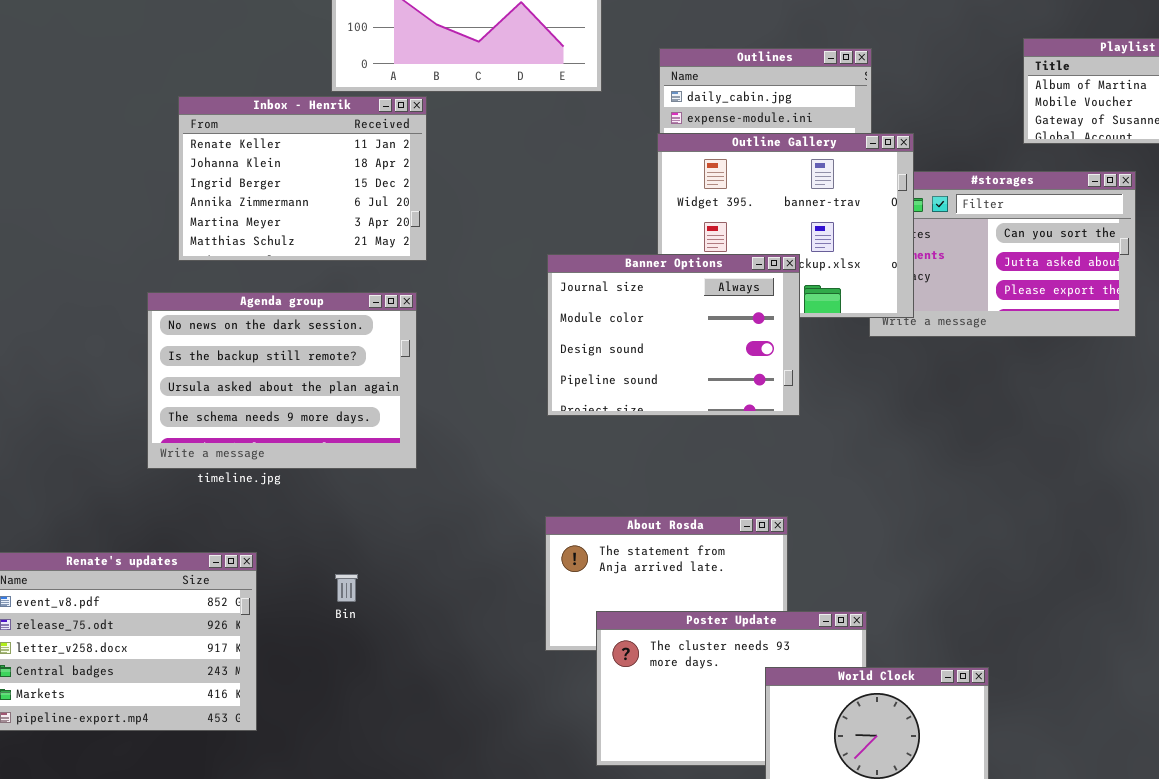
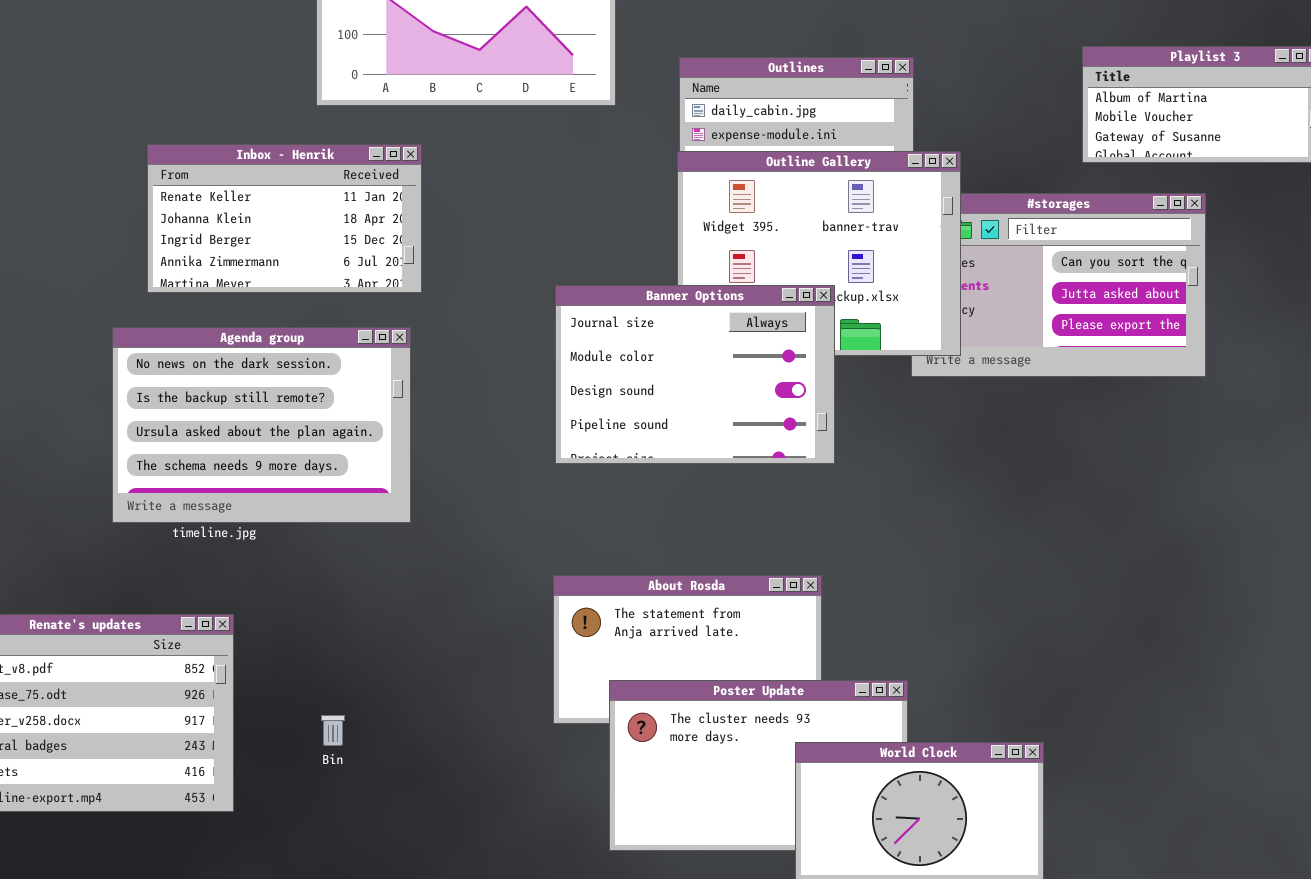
Inbox - Henrik: [178,96,427,261] -> [147,144,422,293], resized
Bin: [335,574,358,602] -> [321,715,345,746], moved

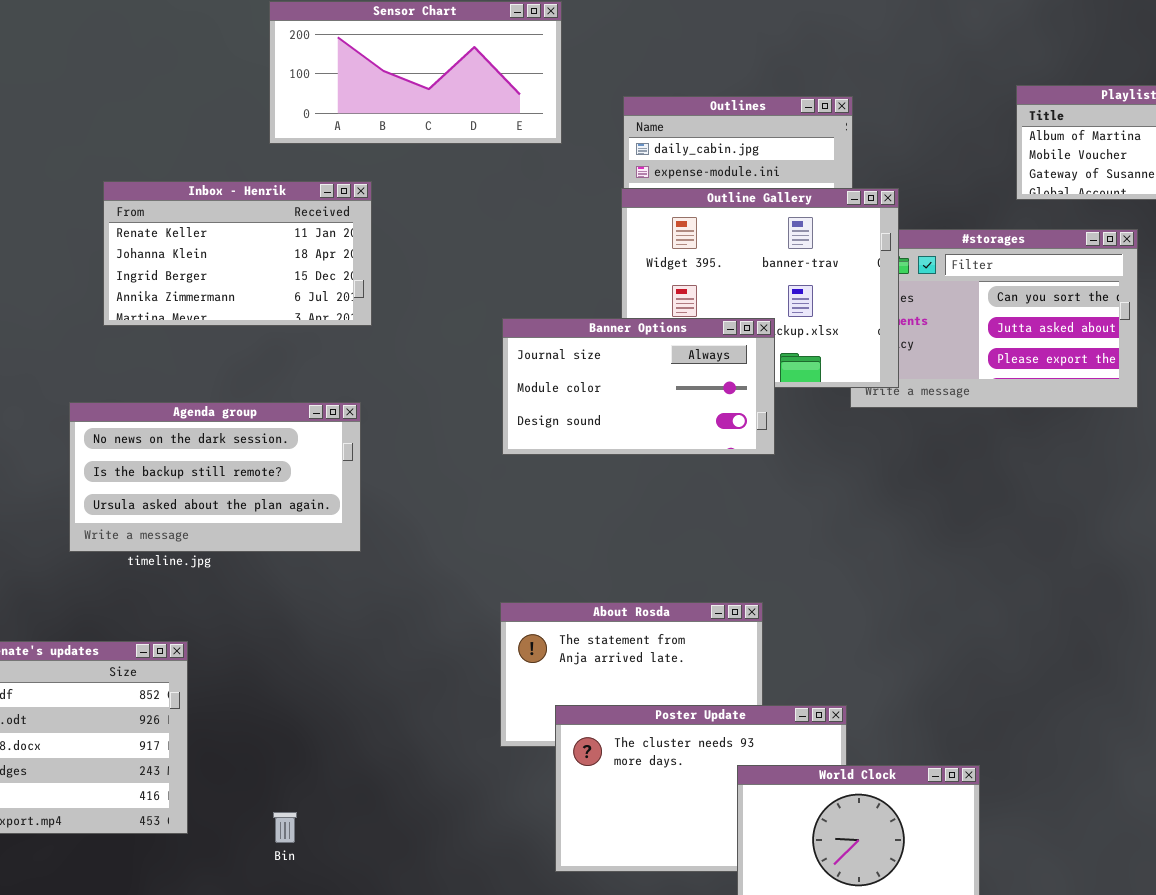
Banner Options: [555,285,835,464] -> [502,318,775,455], resized
Agenda group: [112,327,411,523] -> [69,402,361,552], resized
Bin: [321,715,345,746] -> [273,812,297,843], moved

